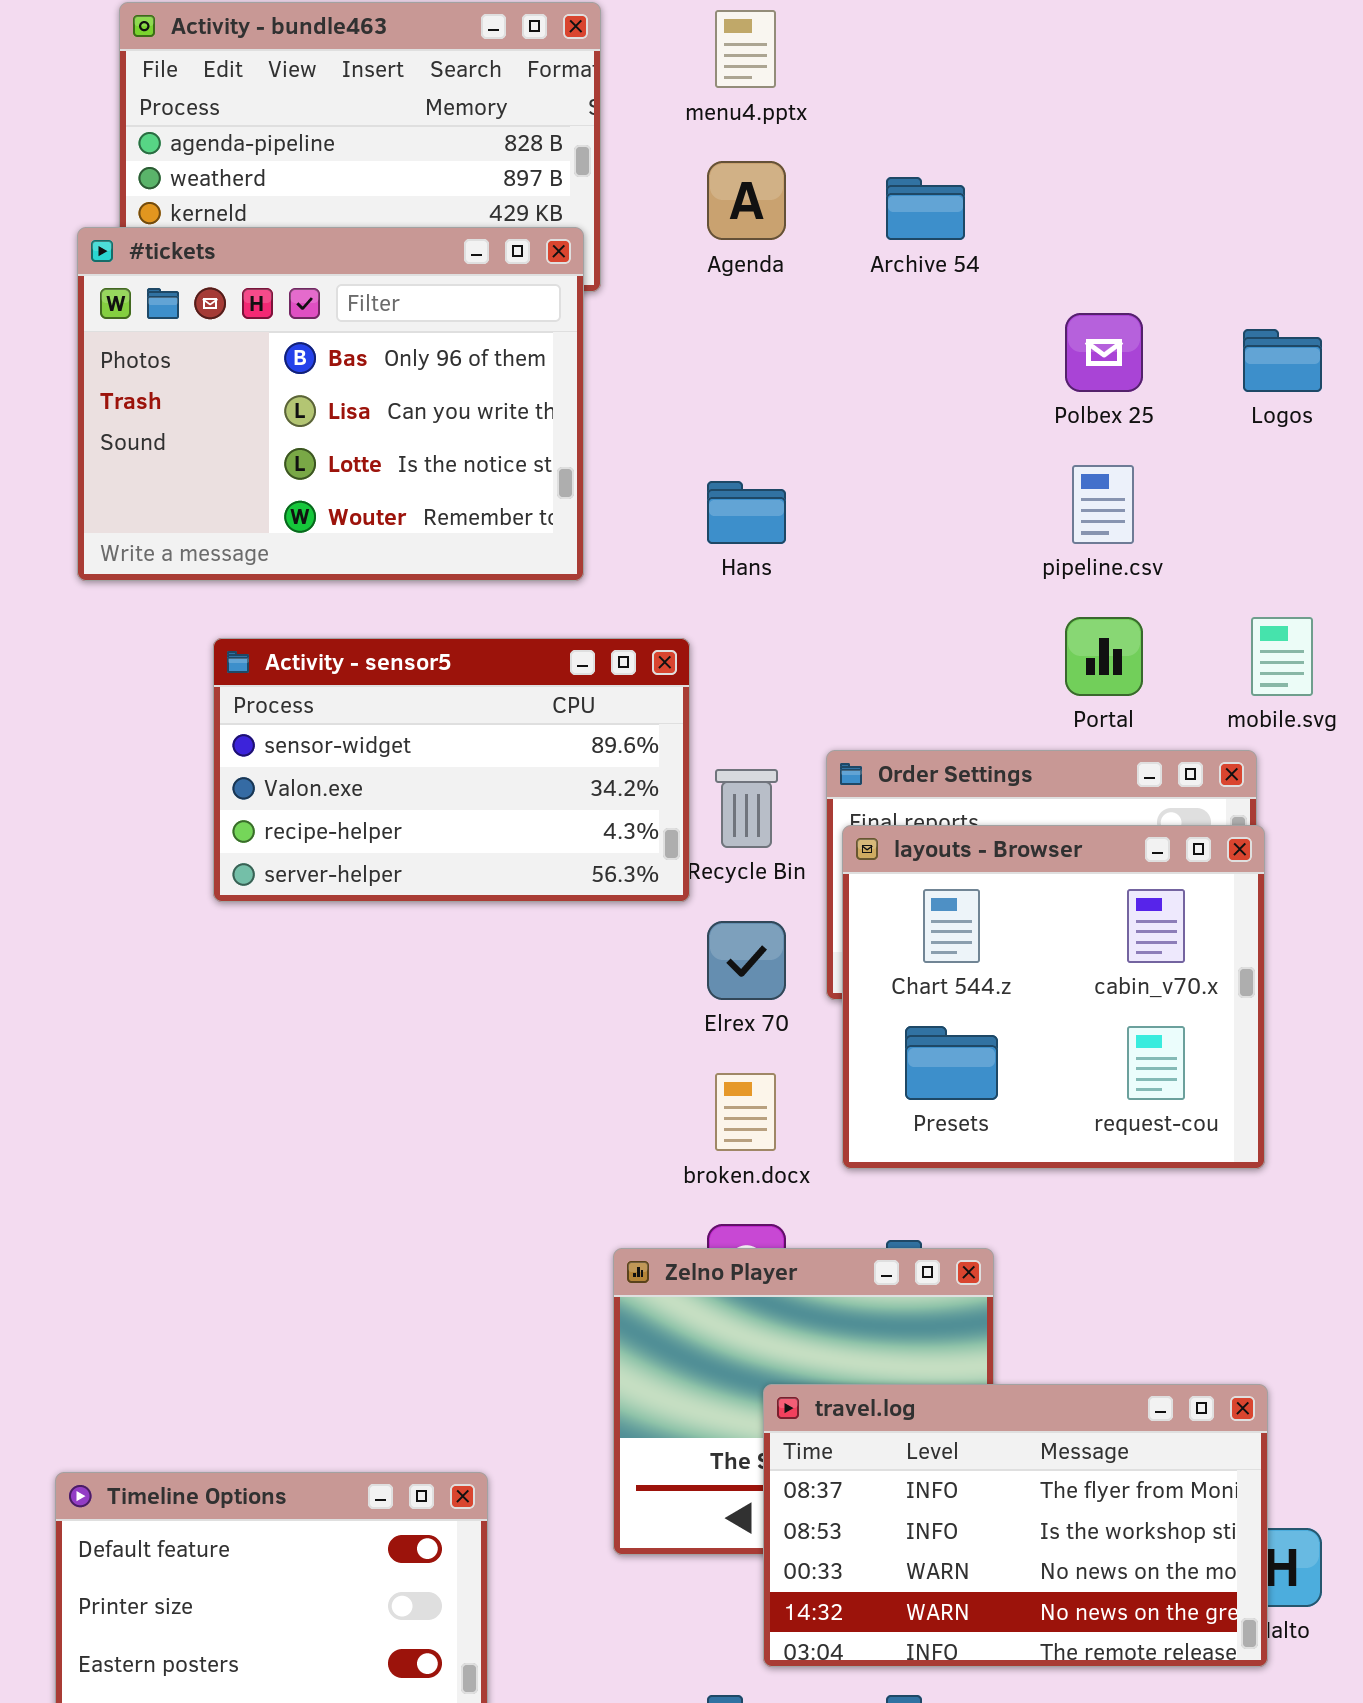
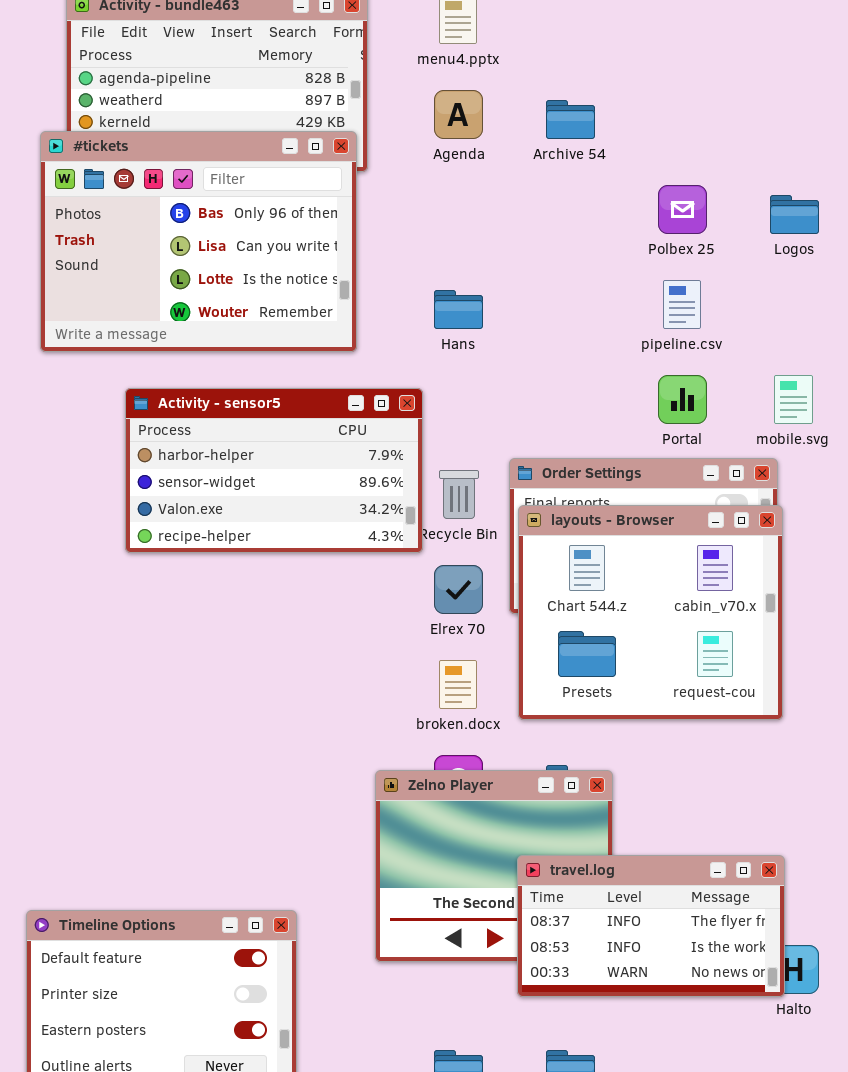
Activity - sensor5: [213,638,690,902] -> [125,388,423,553], scrolled up 1 row
travel.log: [763,1384,1268,1667] -> [517,855,785,997], resized

